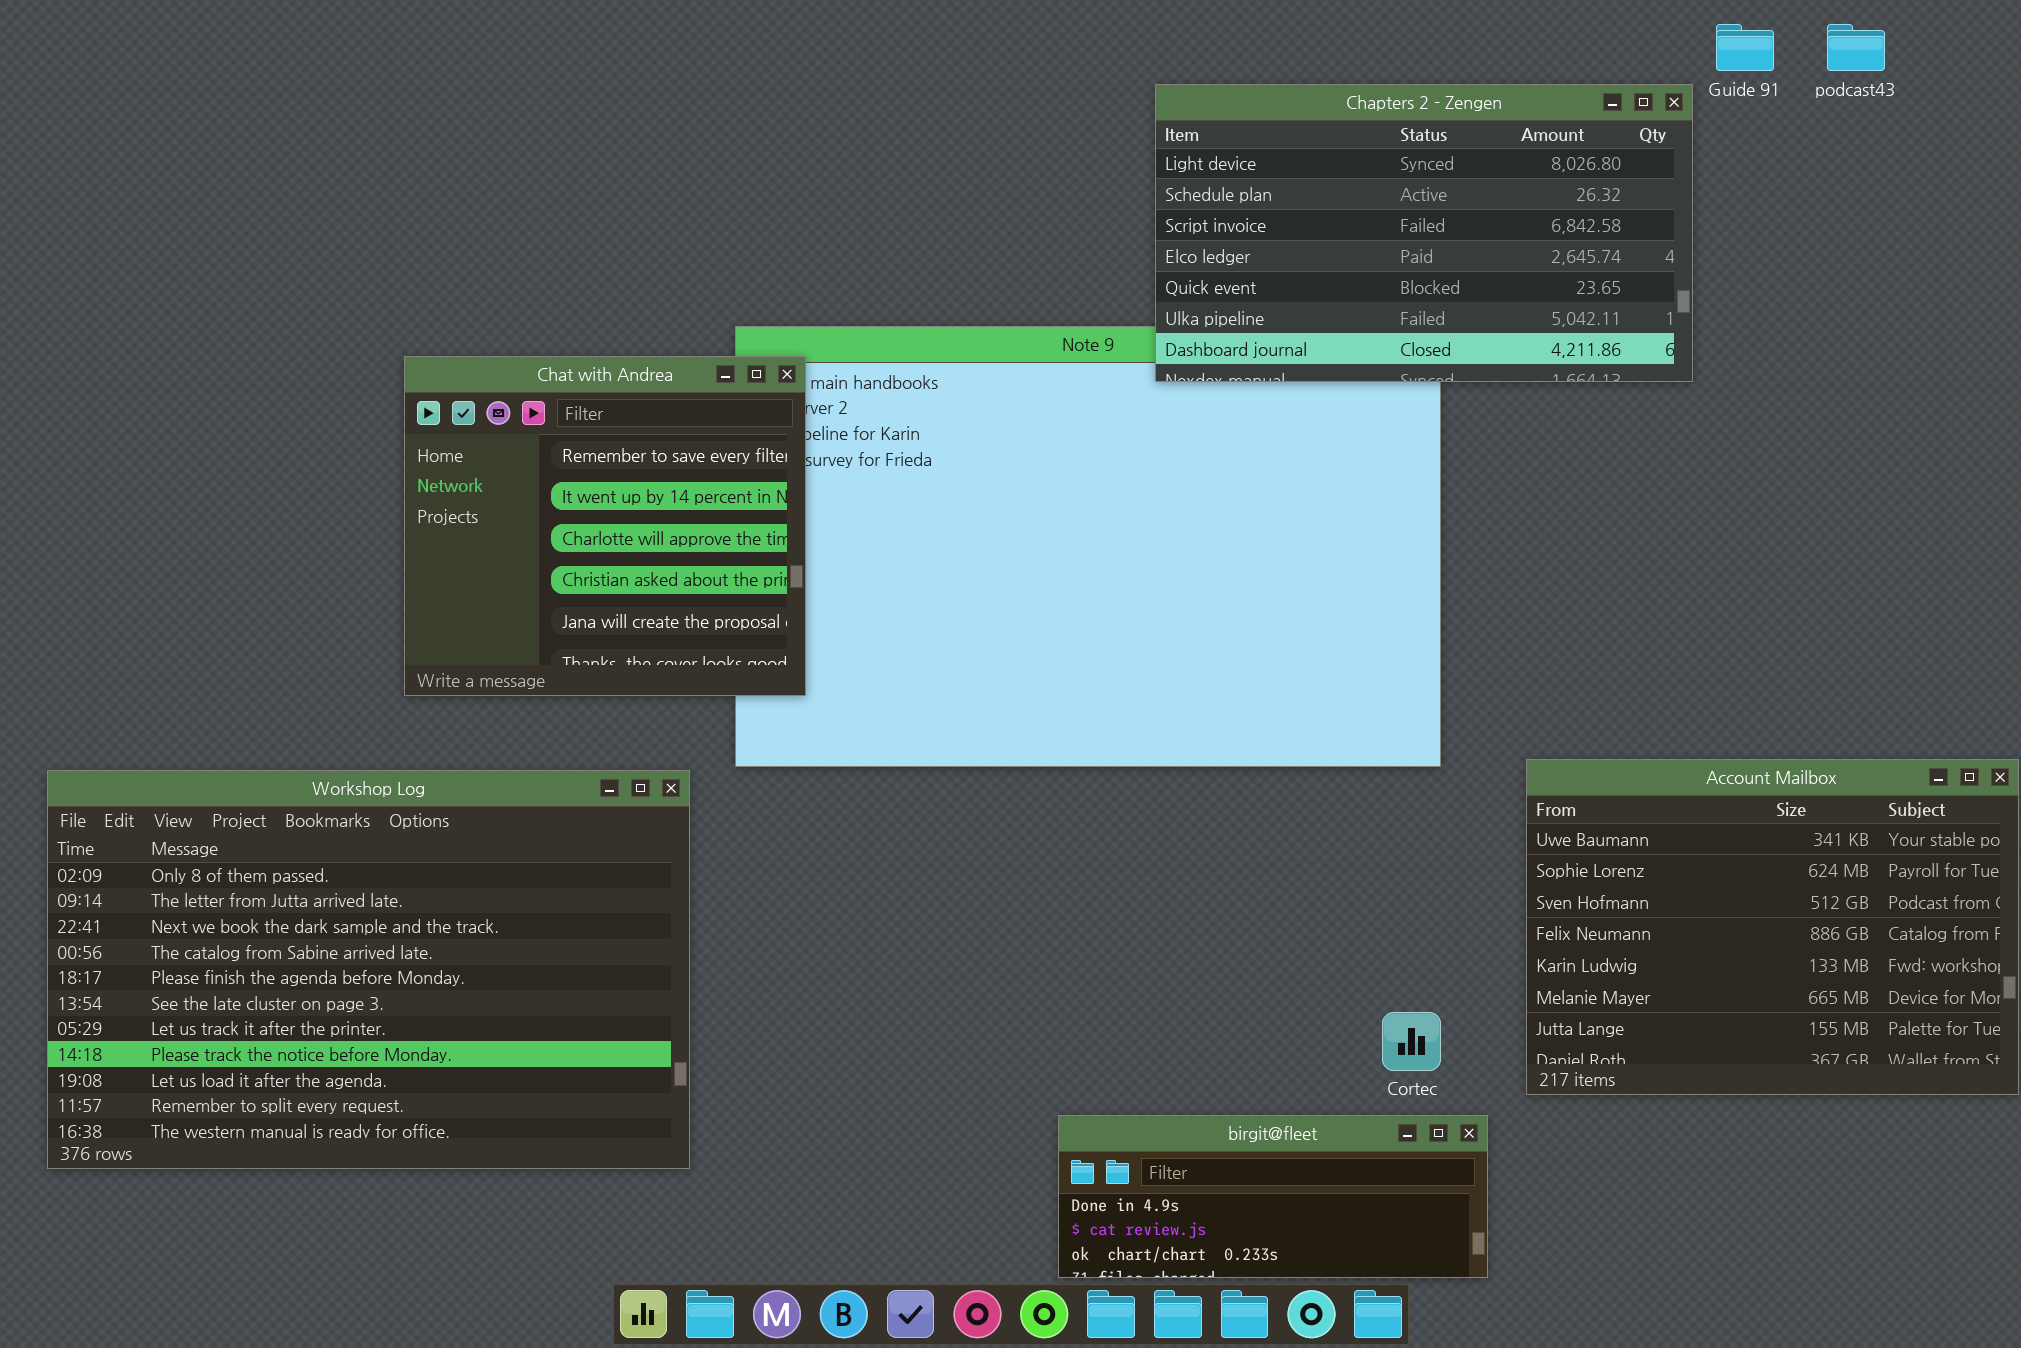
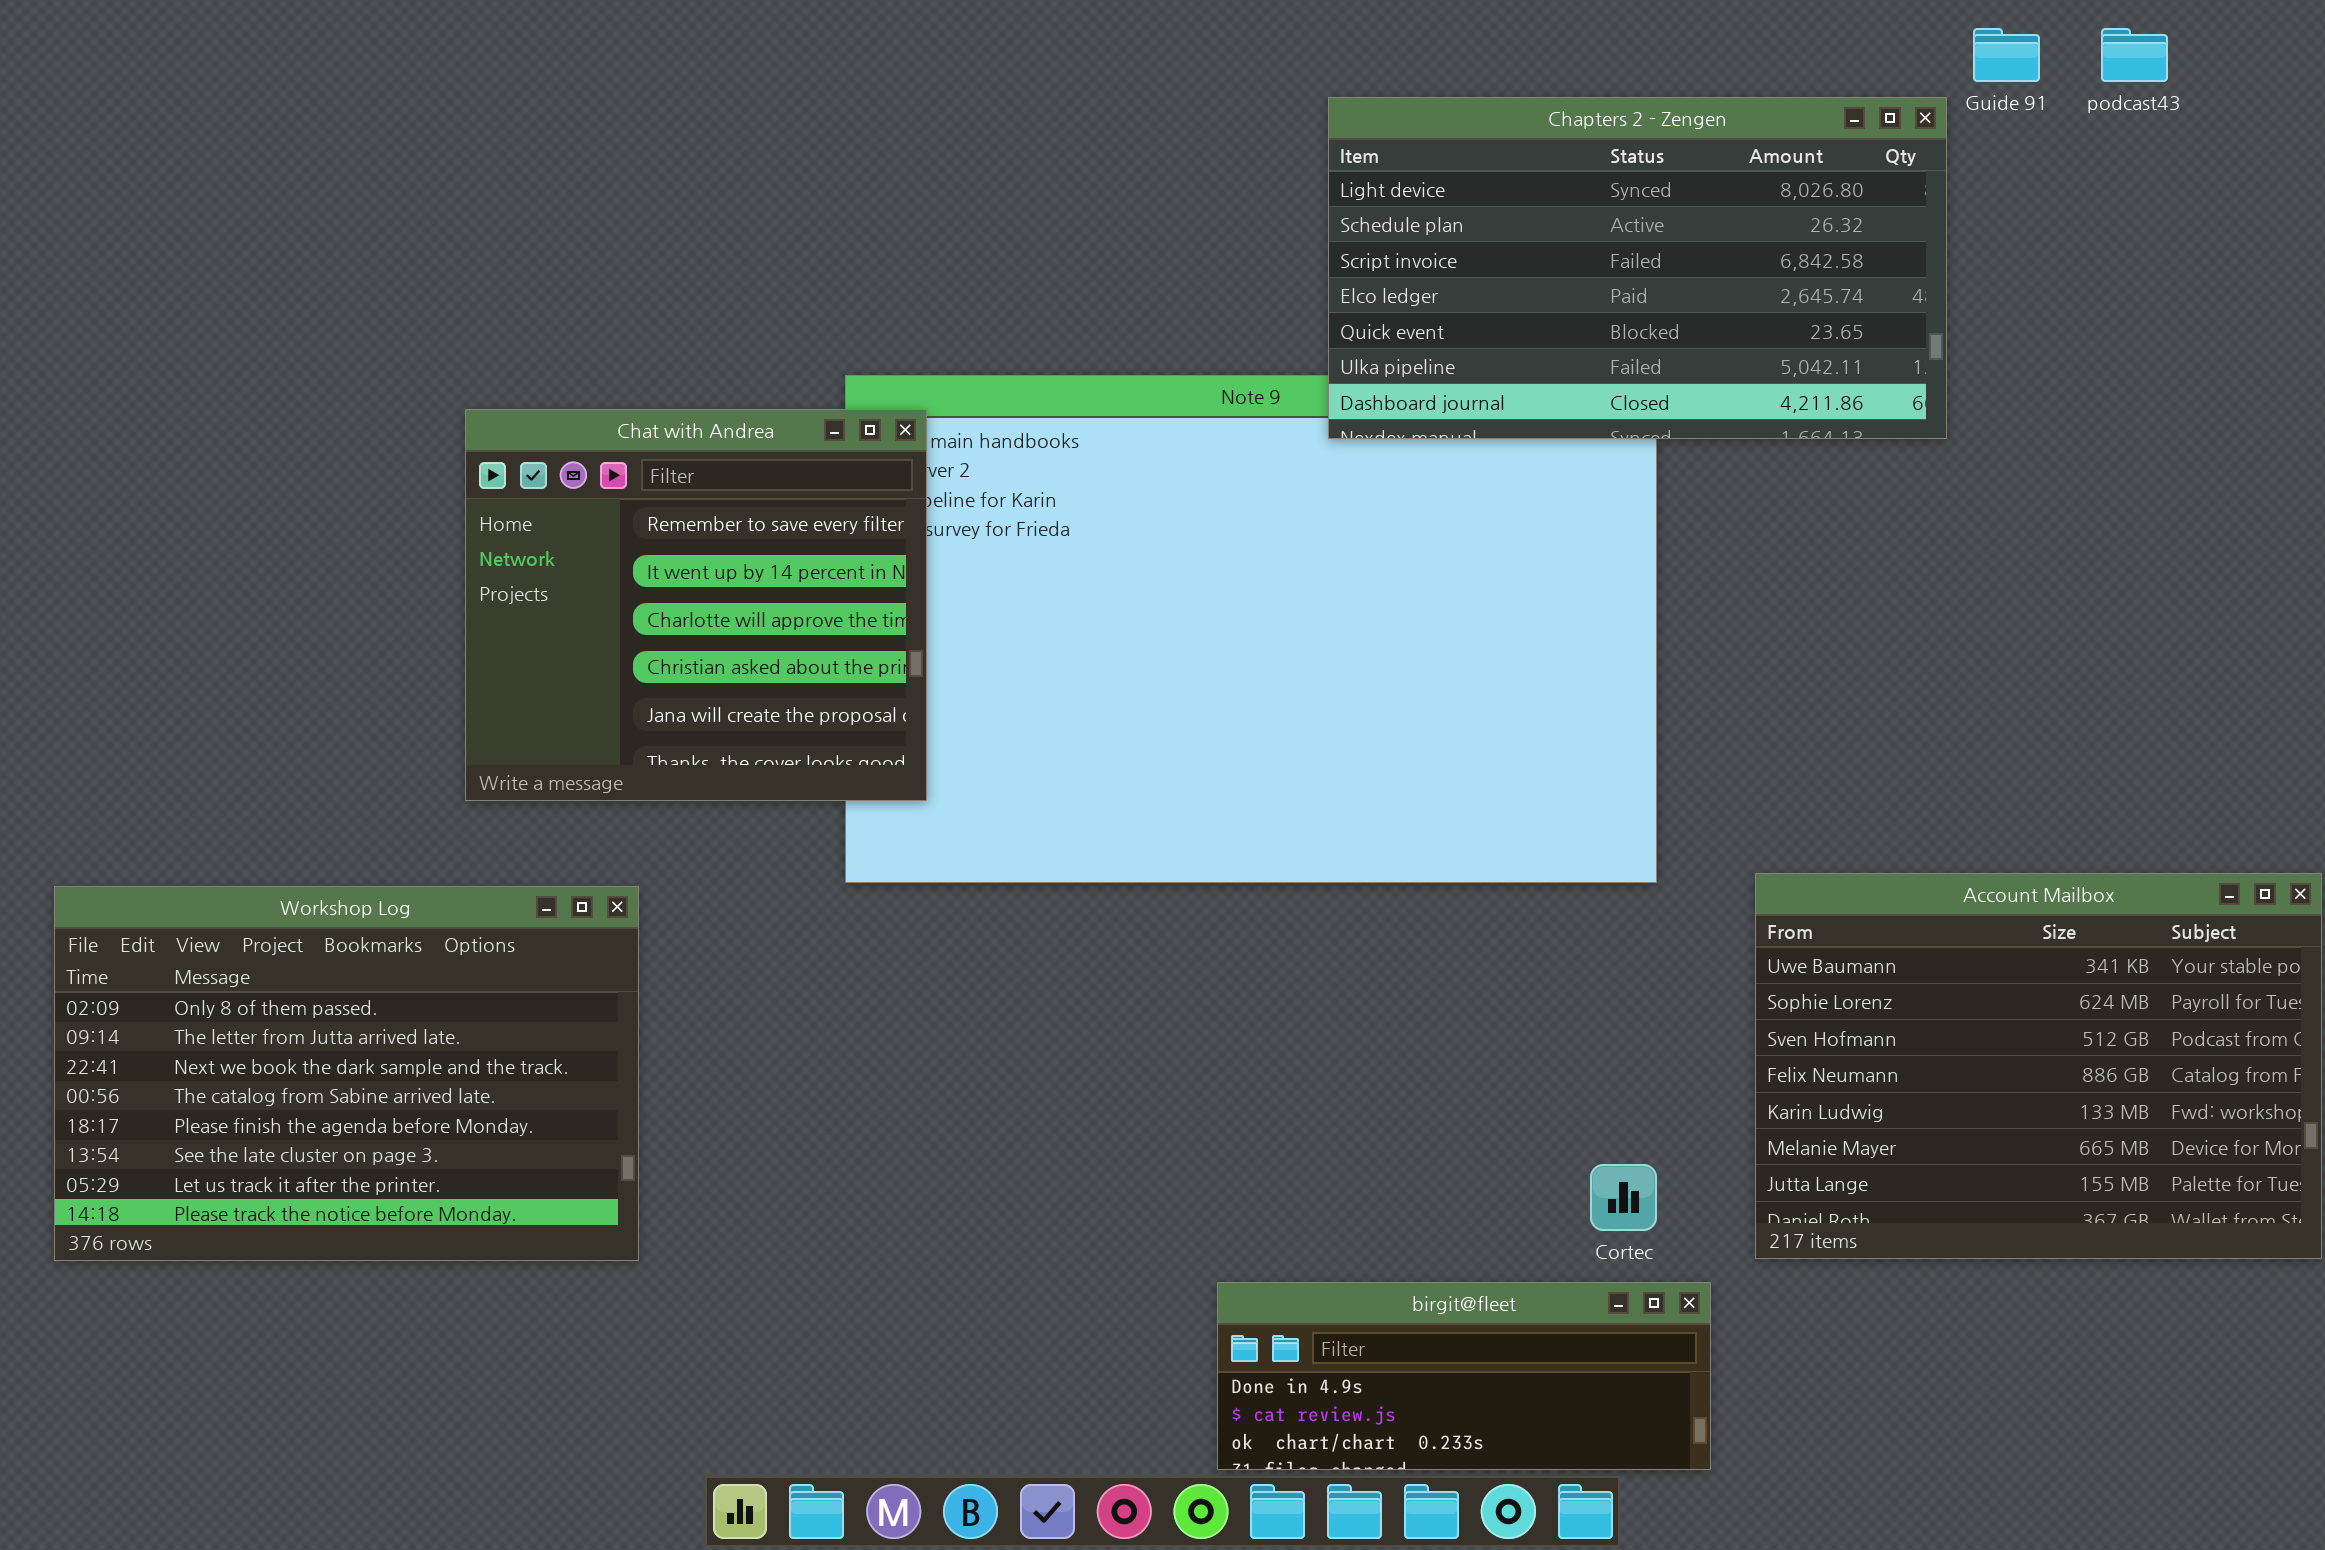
Workshop Log: [47,770,690,1169] -> [54,886,639,1261], resized

